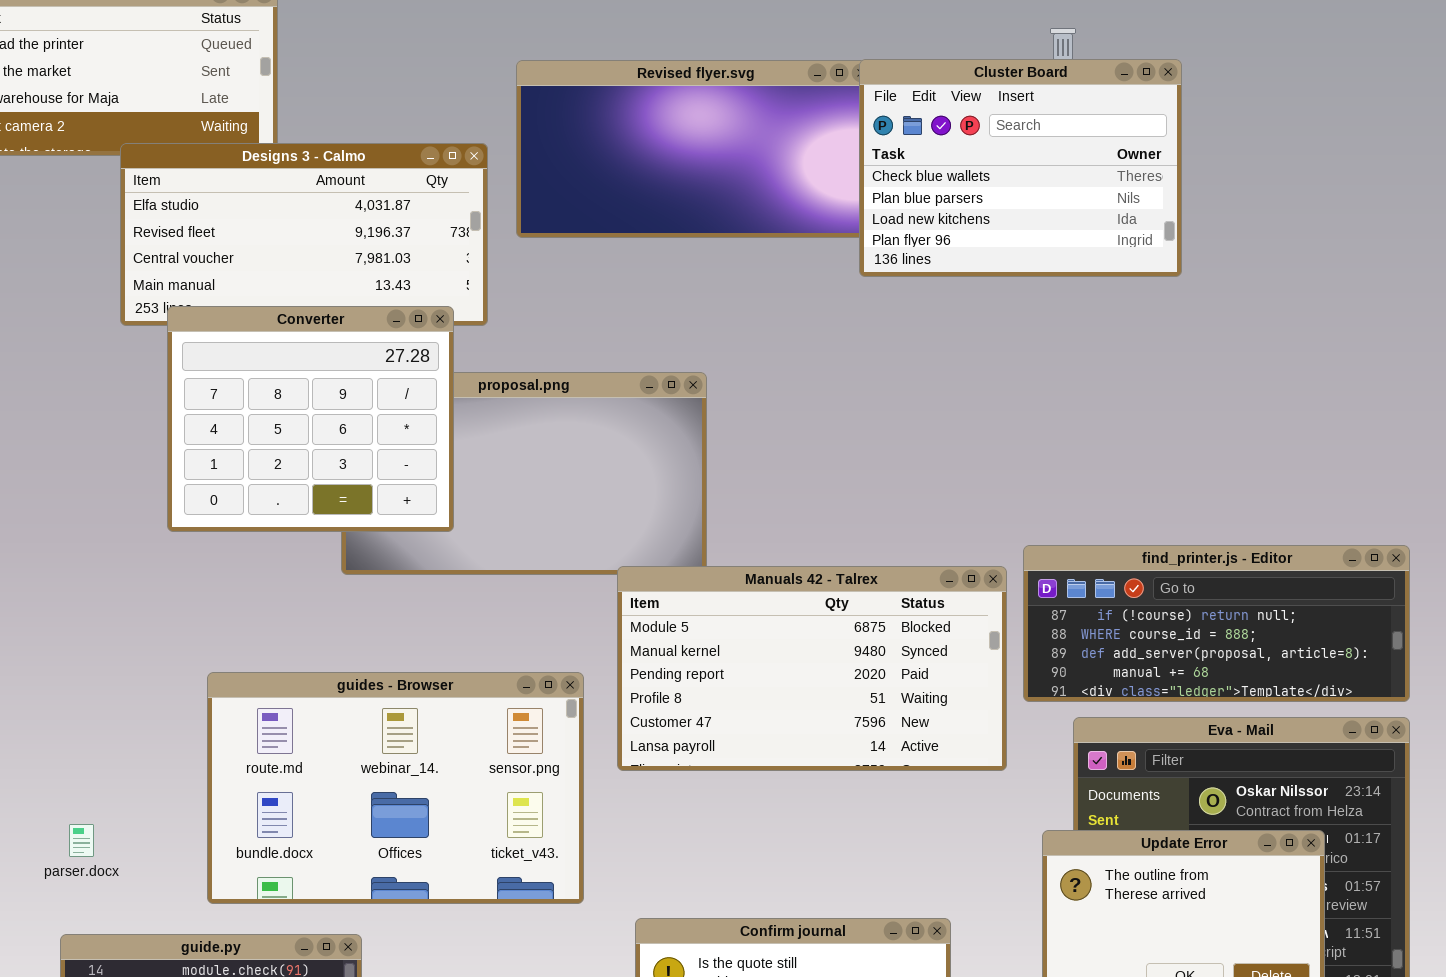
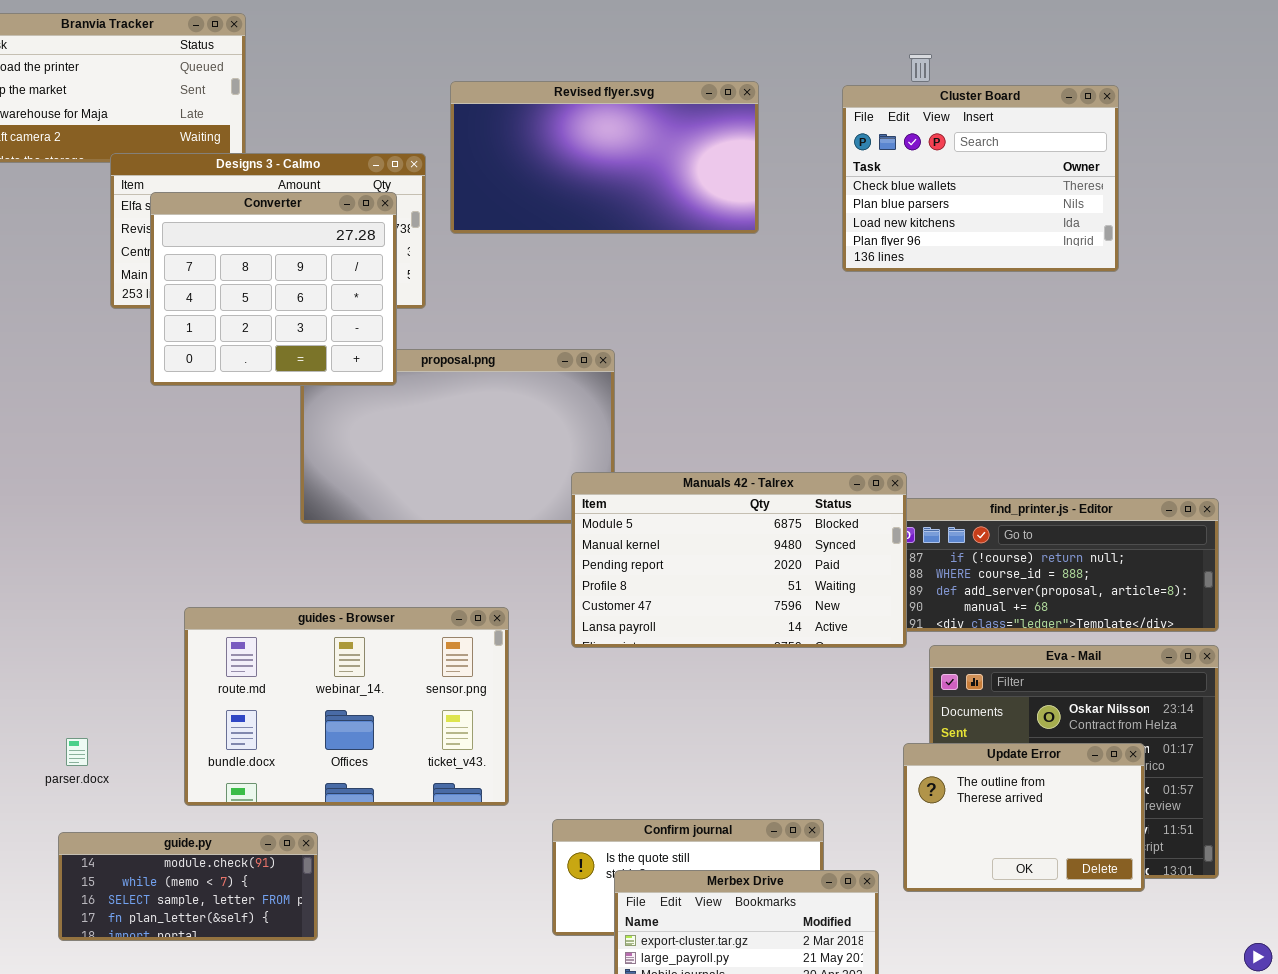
Cluster Board: [859,59,1182,277] -> [842,85,1119,272], moved
Converter: [167,306,454,532] -> [150,192,397,386], moved
Manuals 42 - Talrex: [617,566,1007,771] -> [571,472,907,648], moved

